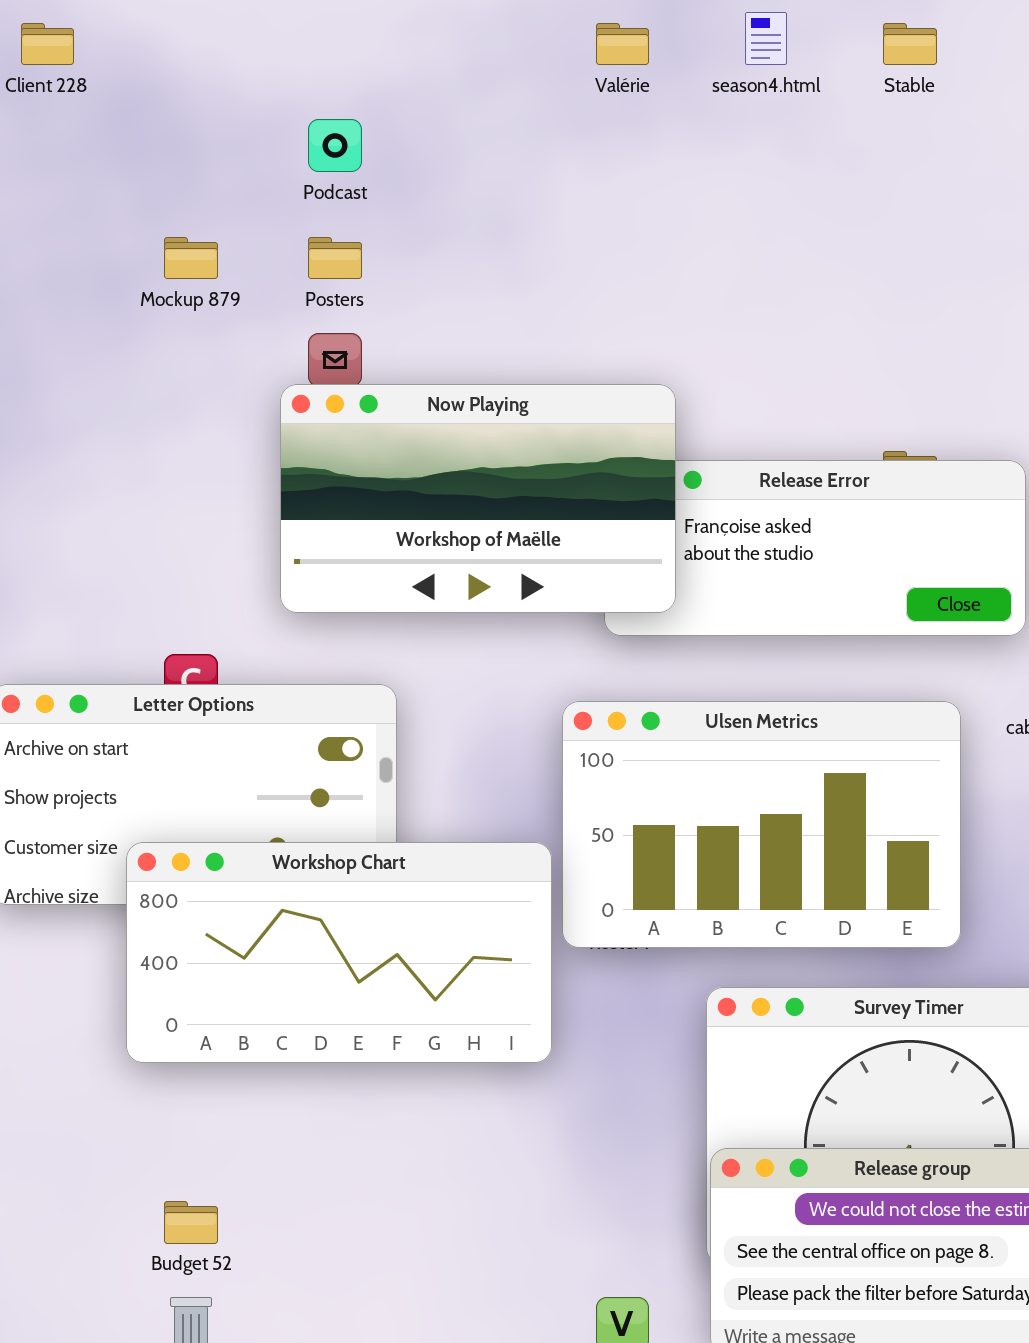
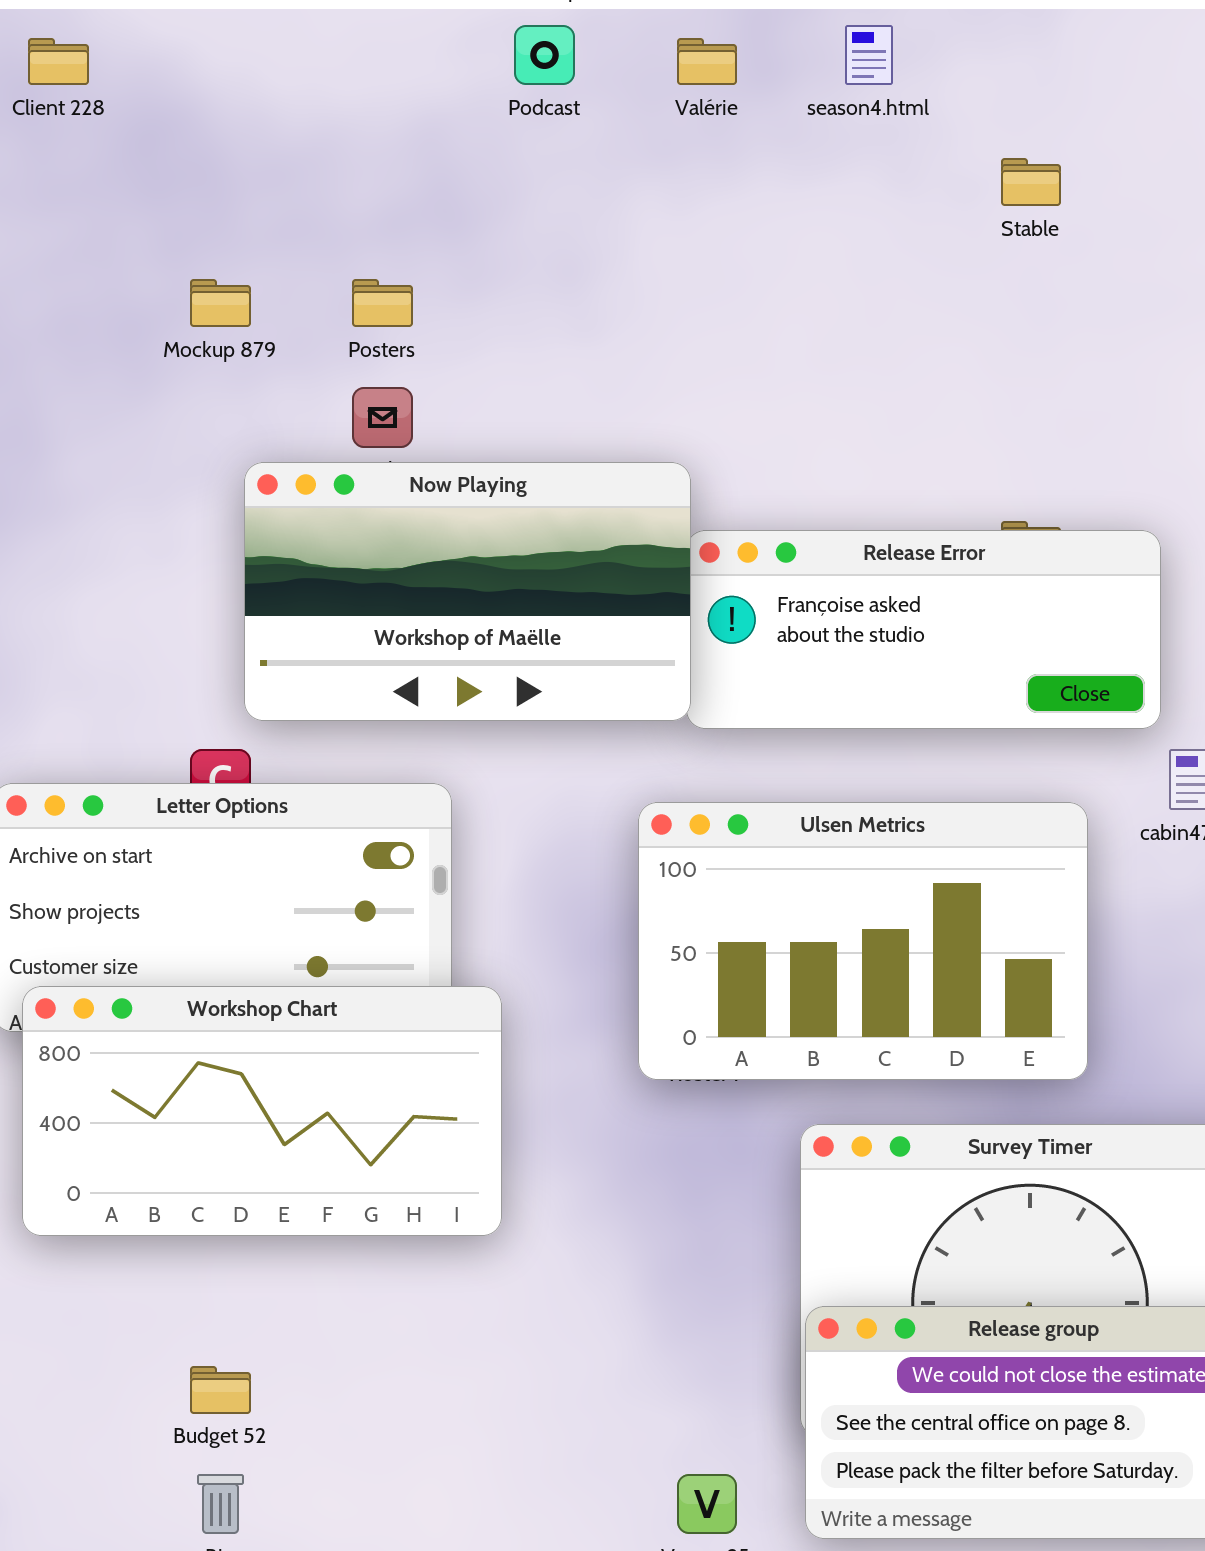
Stable: [883,23,937,65] -> [1001,158,1061,206], moved
Podcast: [308,119,362,172] -> [514,25,575,85], moved
Now Playing: [280,384,676,613] -> [244,462,691,721], moved
Workshop Chart: [126,842,552,1063] -> [22,986,502,1236], moved

